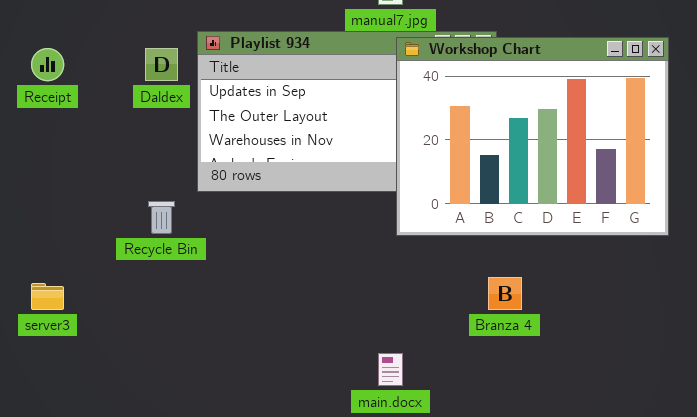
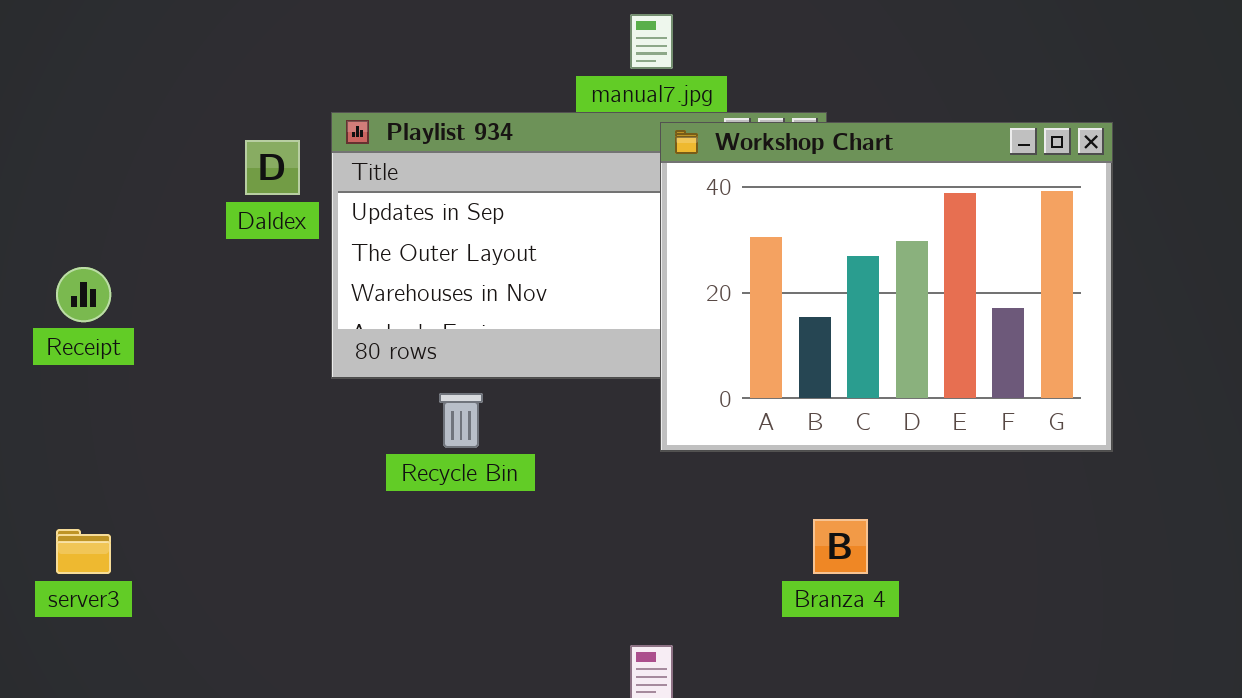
Receipt: [31,48,64,81] -> [56,267,111,322], moved
Recycle Bin: [148,201,175,234] -> [439,393,483,448], moved

